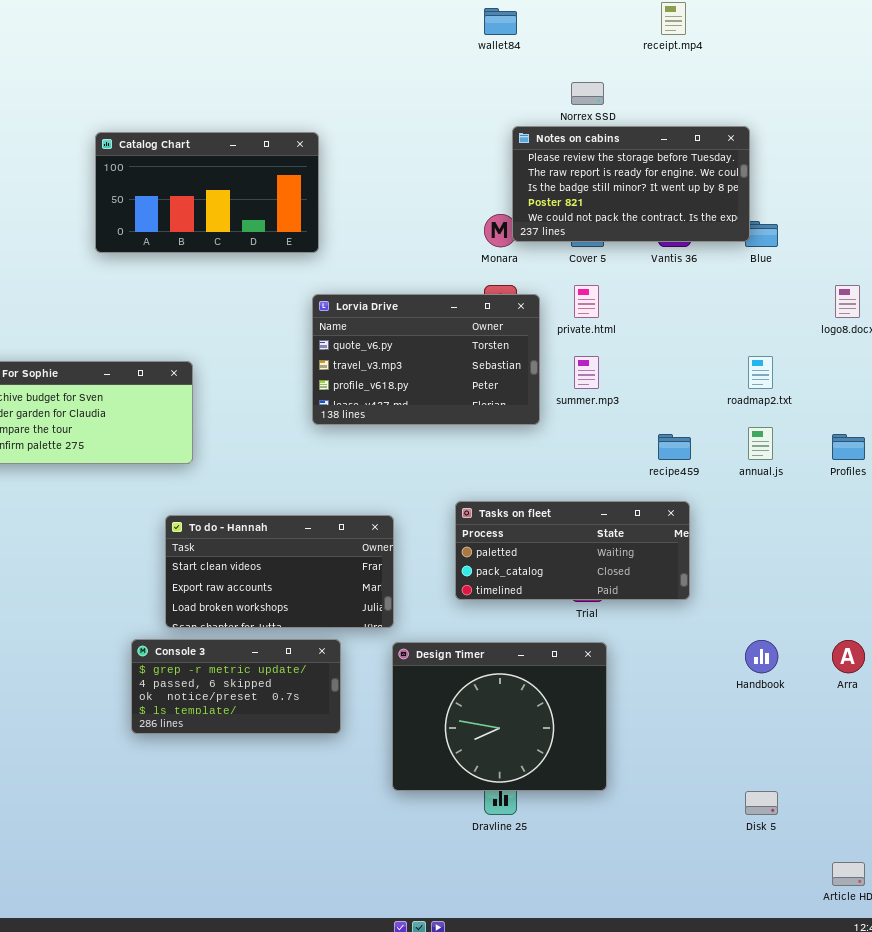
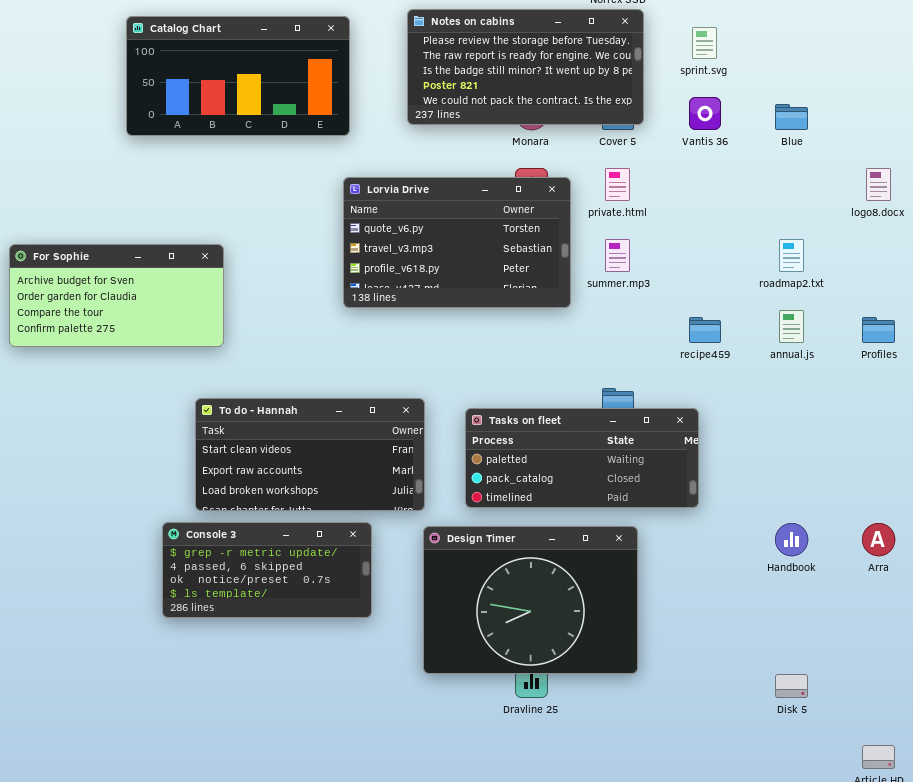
Notes on cabins: [512,126,750,242] -> [407,9,644,125], moved
Tasks on fleet: [455,501,690,600] -> [465,408,699,508], moved

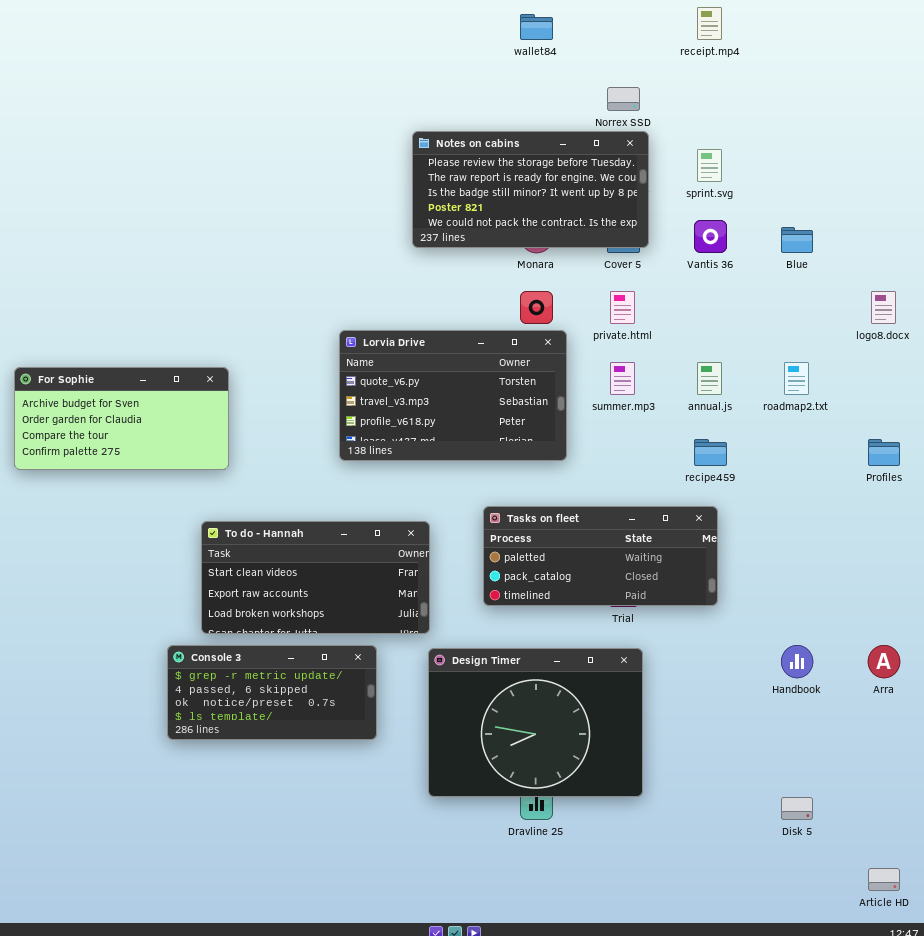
Catalog Chart: [126,16,350,136] -> none, closed
Lorvia Drive: [343,177,571,308] -> [339,330,567,461], moved
annual.js: [779,310,804,343] -> [697,362,722,395], moved
Tasks on fleet: [465,408,699,508] -> [483,506,718,606], moved

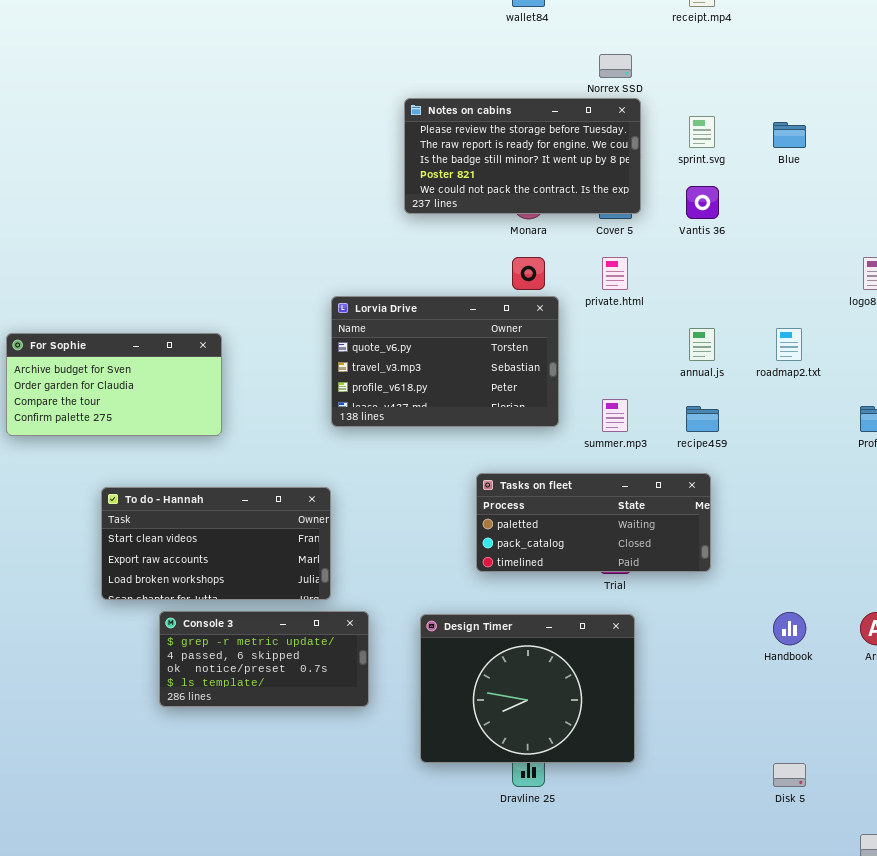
Blue: [781,227,813,253] -> [773,122,806,148], moved
summer.mp3: [610,362,635,395] -> [602,399,628,432], moved
To do - Hannah: [201,521,430,634] -> [101,487,331,600], moved

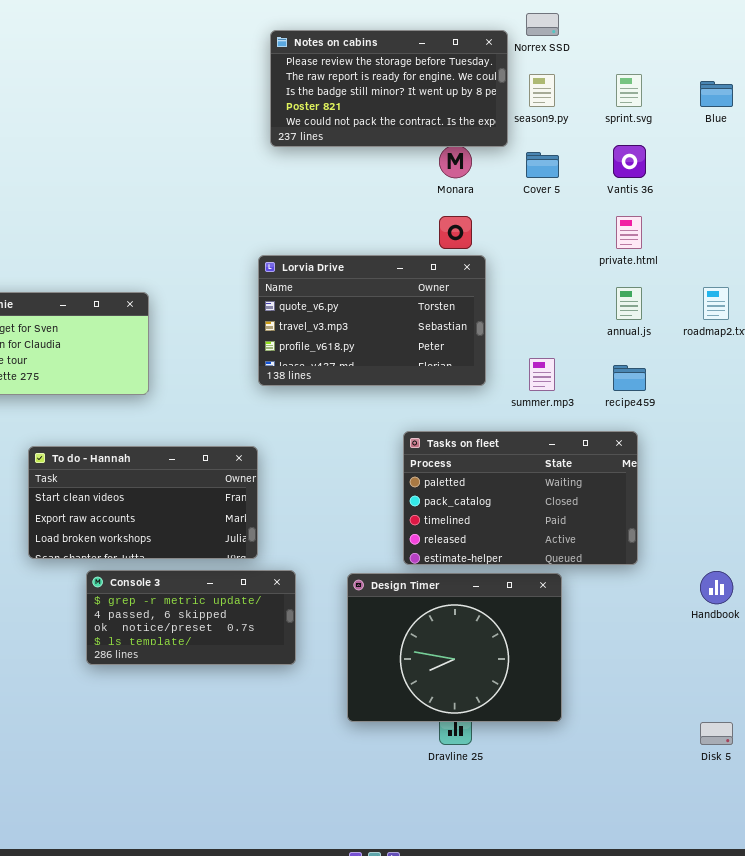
Notes on cabins: [404,98,641,214] -> [270,30,508,147], moved
private.html: [602,257,628,290] -> [616,216,642,249], moved
Tasks on fleet: [476,473,711,572] -> [403,431,638,565], resized

